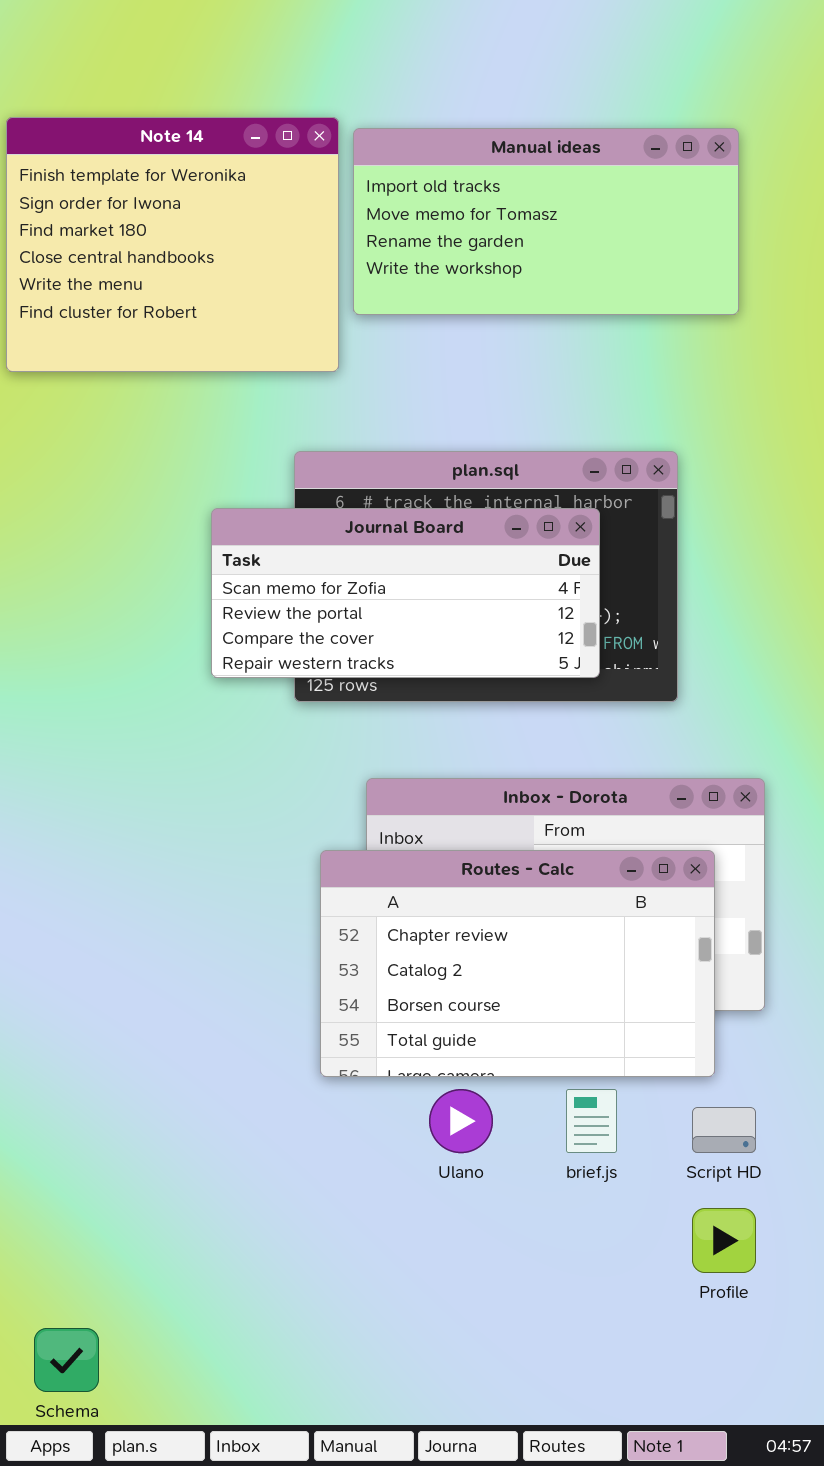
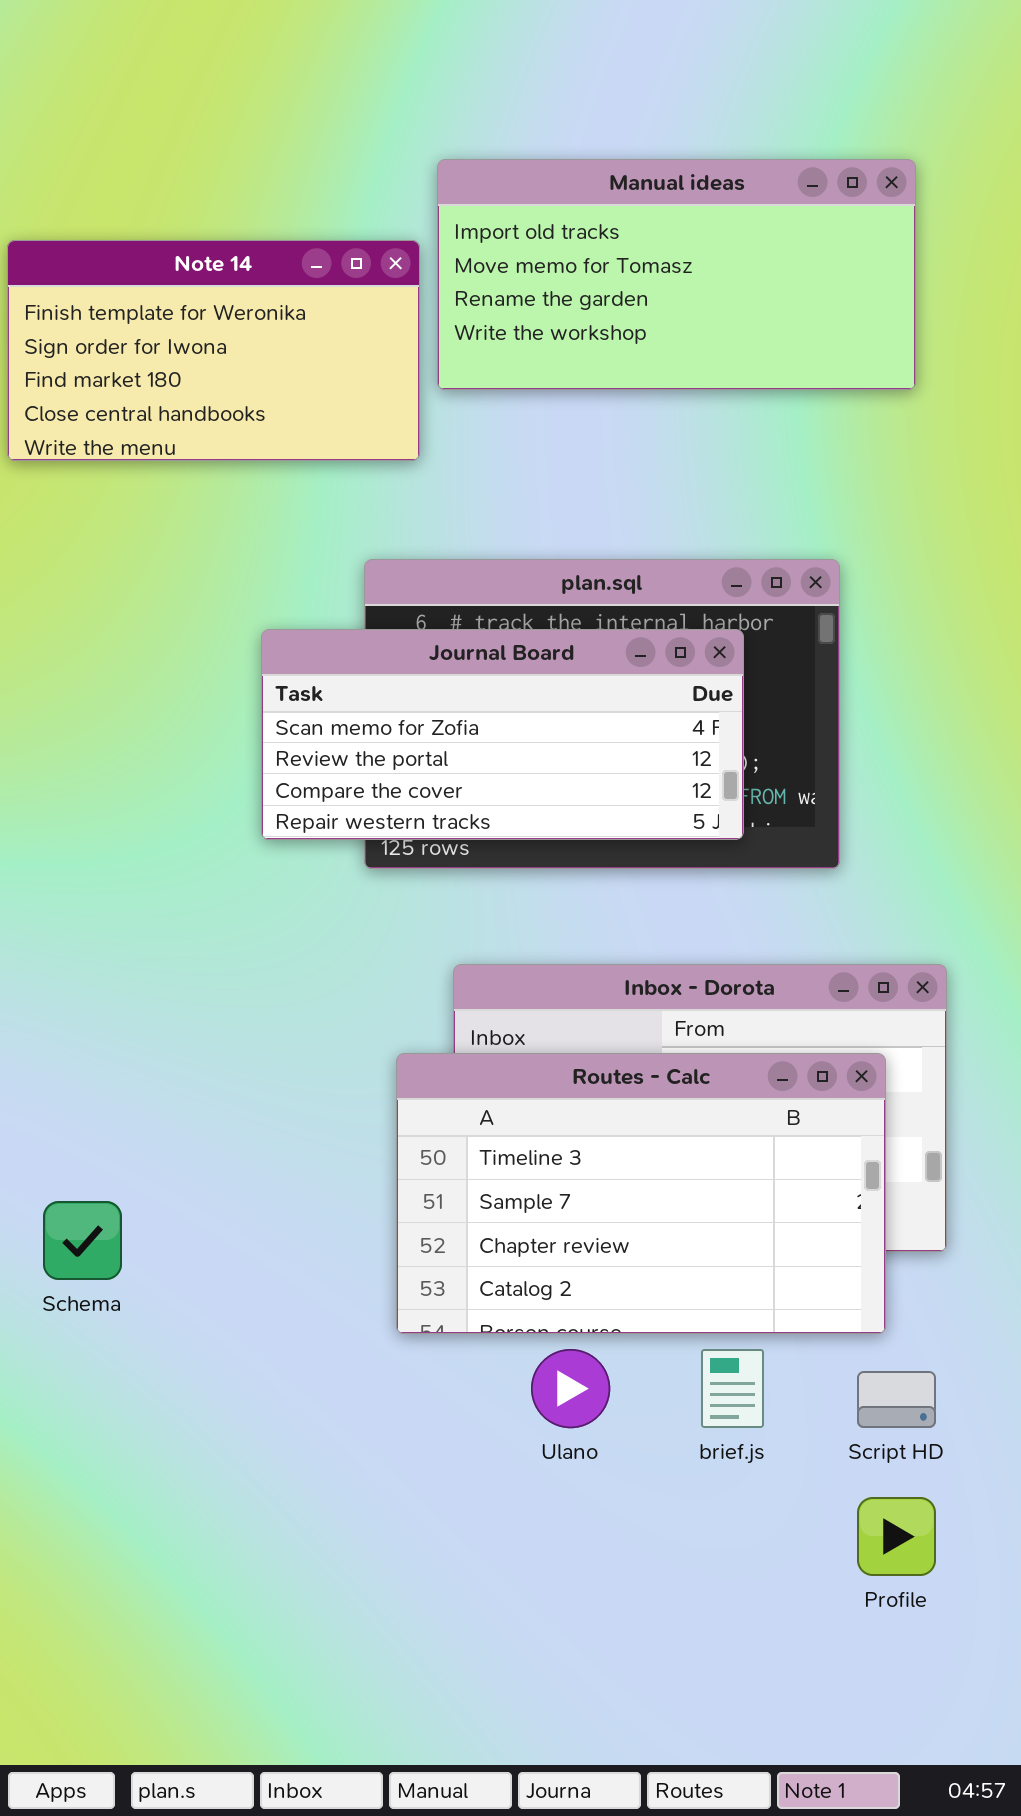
Note 14: [6,117,339,372] -> [7,240,420,461], resized
Routes - Calc: [320,850,715,1077] -> [396,1053,886,1334], scrolled up 2 rows
Schema: [34,1328,99,1392] -> [43,1201,122,1280], moved

